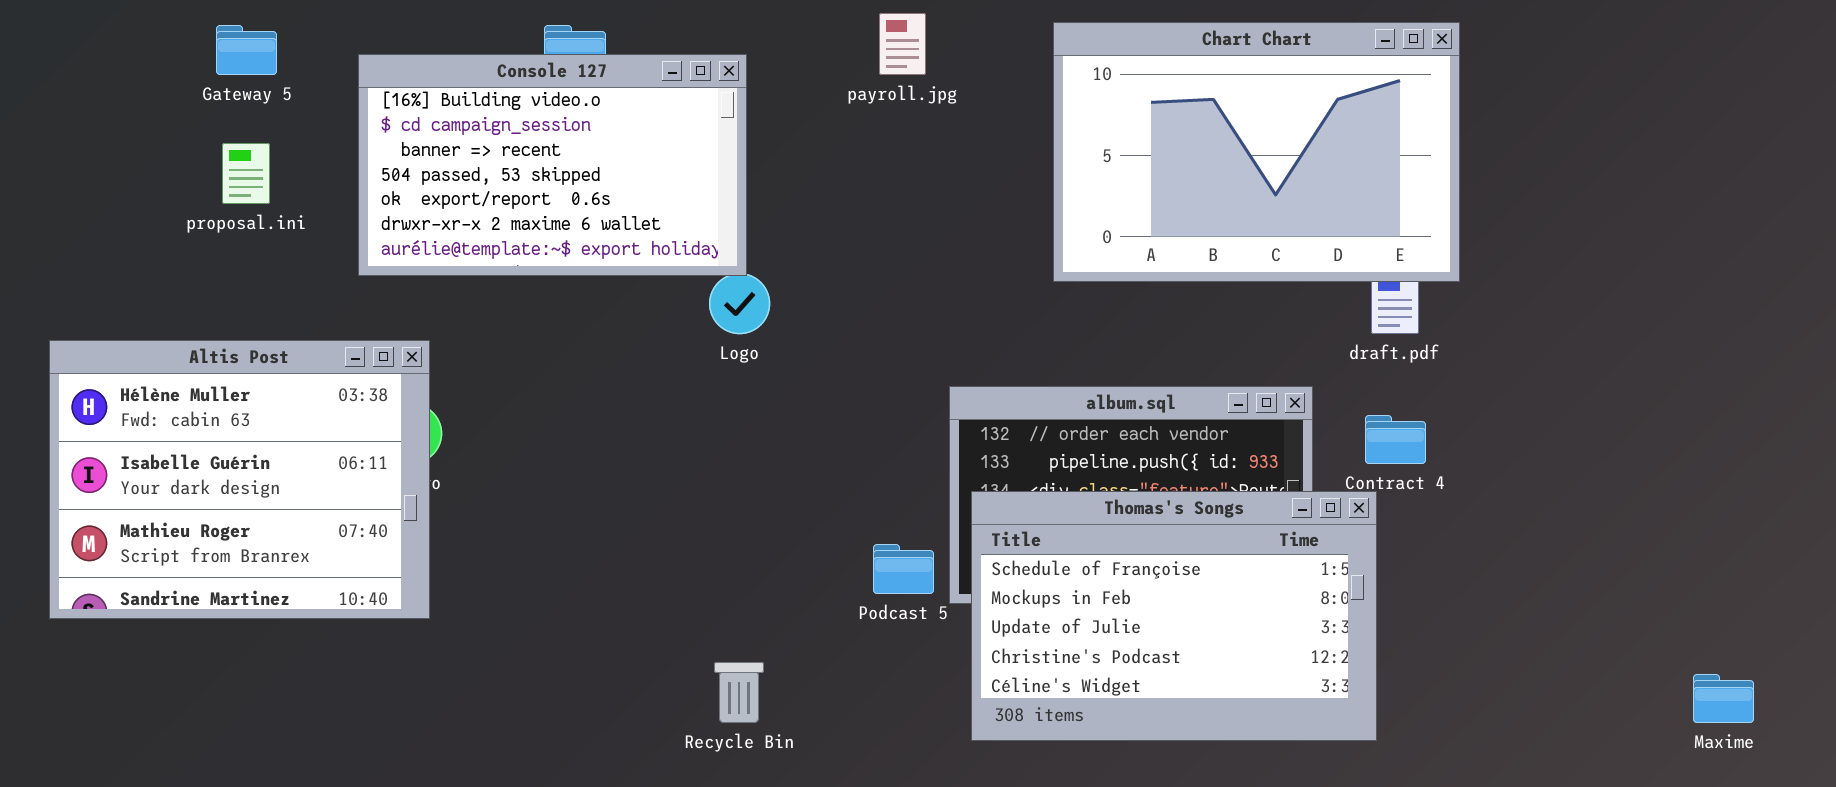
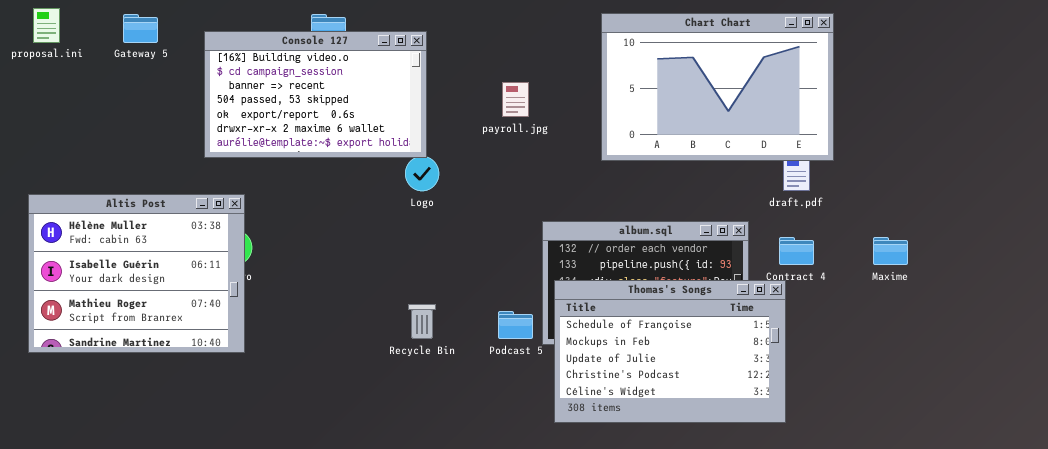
payroll.jpg: [879,13,926,75] -> [502,82,529,117], moved
proposal.ini: [222,143,270,204] -> [33,8,60,43], moved
Recycle Bin: [714,662,764,723] -> [408,304,436,339], moved
Maxime: [1693,674,1754,723] -> [873,237,908,265], moved

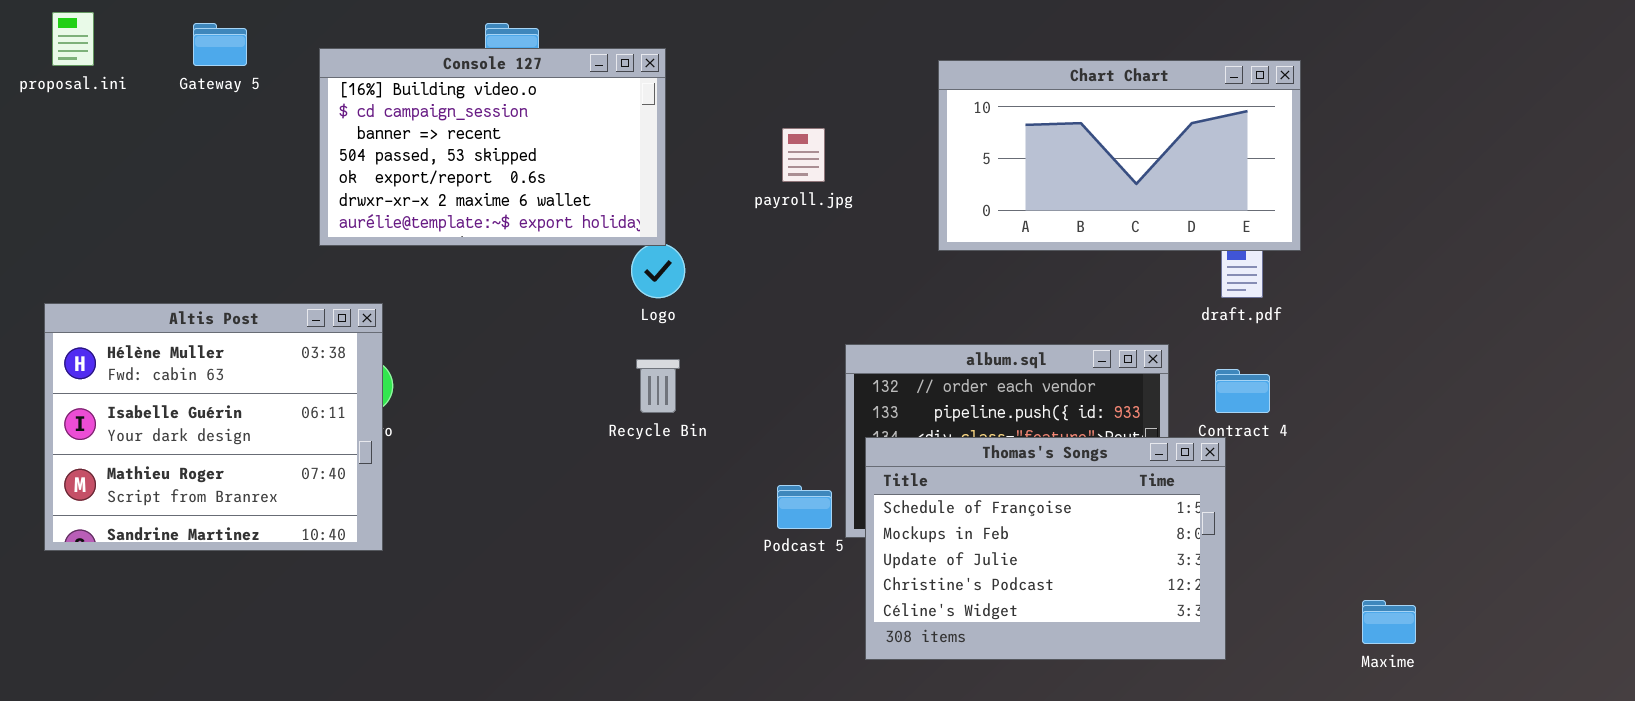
Chart Chart: [601,13,834,161] -> [938,60,1301,251], resized
Maxime: [873,237,908,265] -> [1362,600,1416,644], moved
Recycle Bin: [408,304,436,339] -> [636,359,680,413], moved

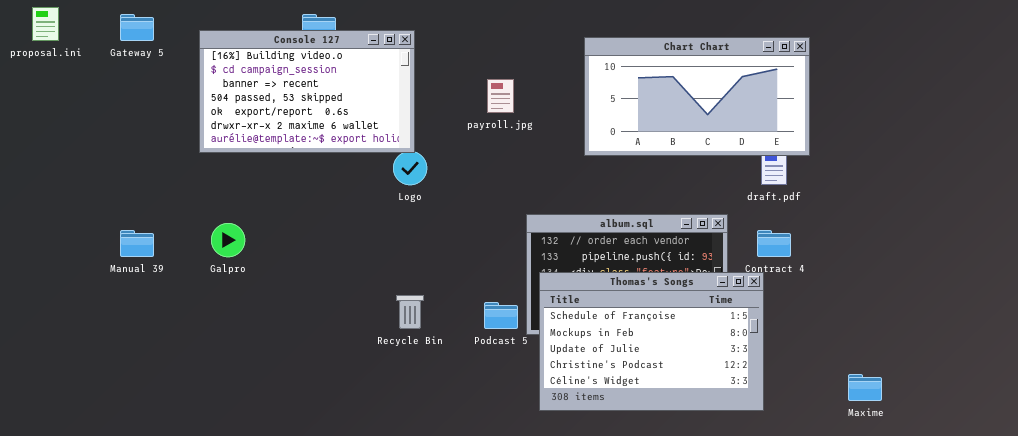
Altis Post: [44,303,383,551] -> none, closed
Recycle Bin: [636,359,680,413] -> [396,295,424,329], moved

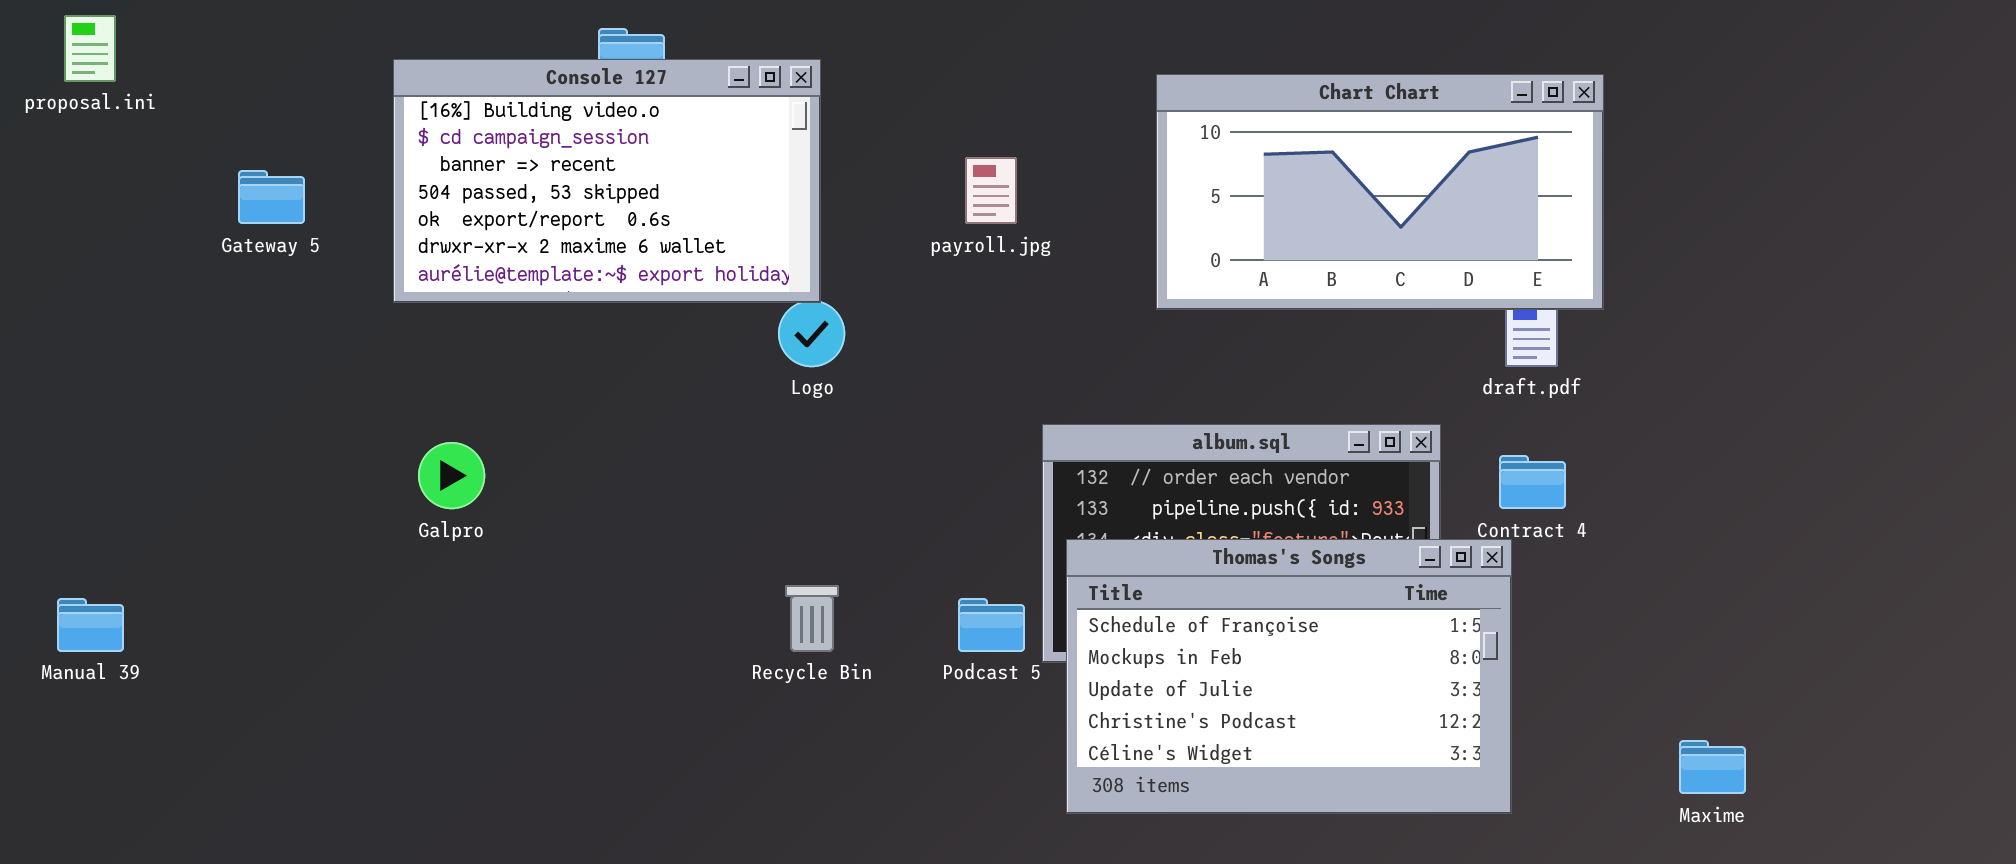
Gateway 5: [120,14,154,41] -> [238,170,305,224], moved
Manual 39: [120,230,154,257] -> [57,598,124,652], moved

